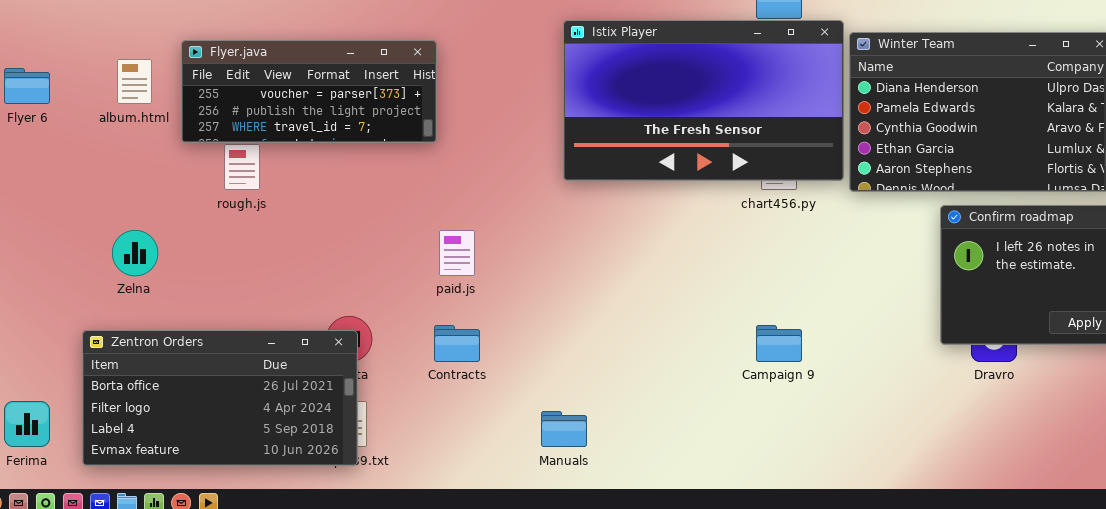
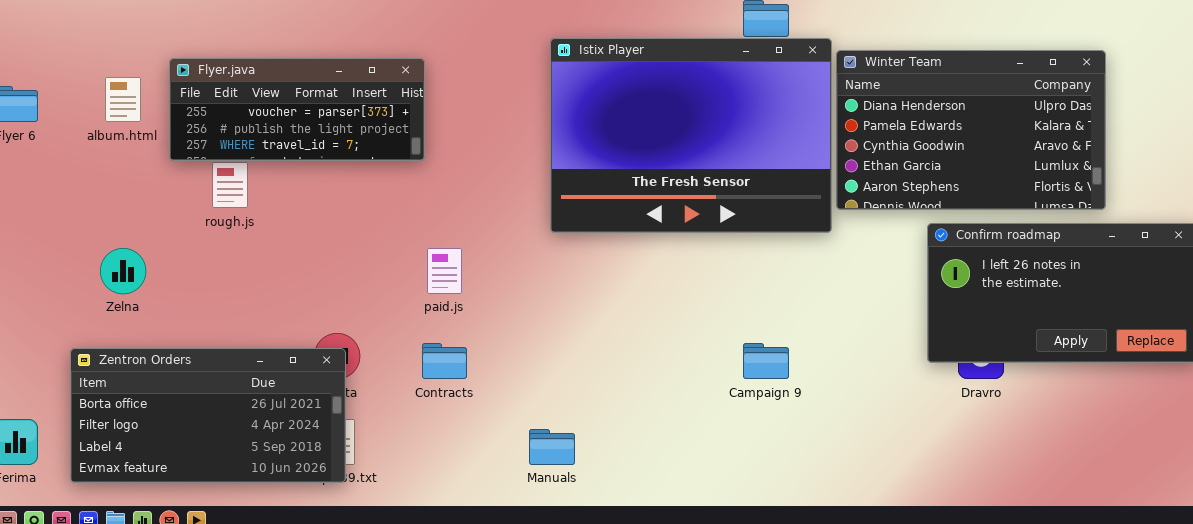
Istix Player: [563,20,844,181] -> [550,38,832,233], resized

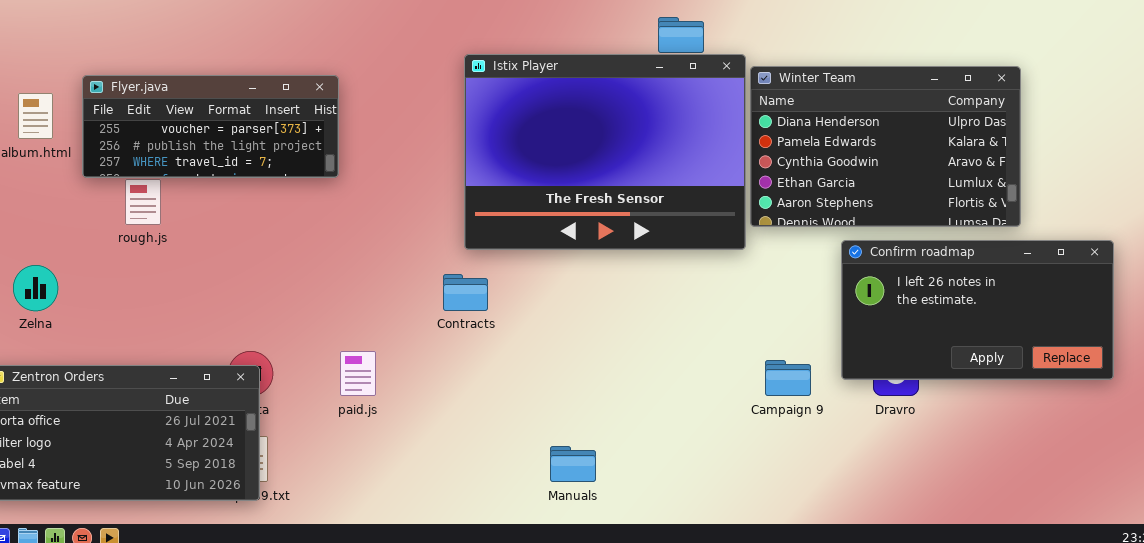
paid.js: [427,248,462,294] -> [340,351,376,396], moved
Contracts: [422,343,467,379] -> [443,274,488,311], moved
Campaign 9: [743,343,789,379] -> [765,360,811,396], moved
Manuals: [529,429,575,465] -> [550,446,596,482], moved

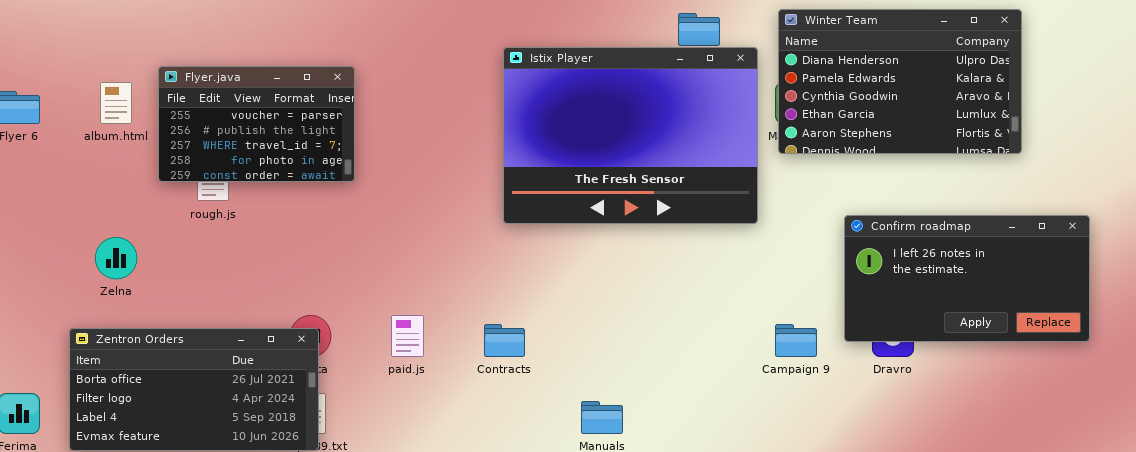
Winter Team: [750,66,1021,227] -> [778,9,1022,154], moved
Flyer.java: [82,75,339,178] -> [158,66,355,182], resized
Contracts: [443,274,488,311] -> [484,324,525,357], moved

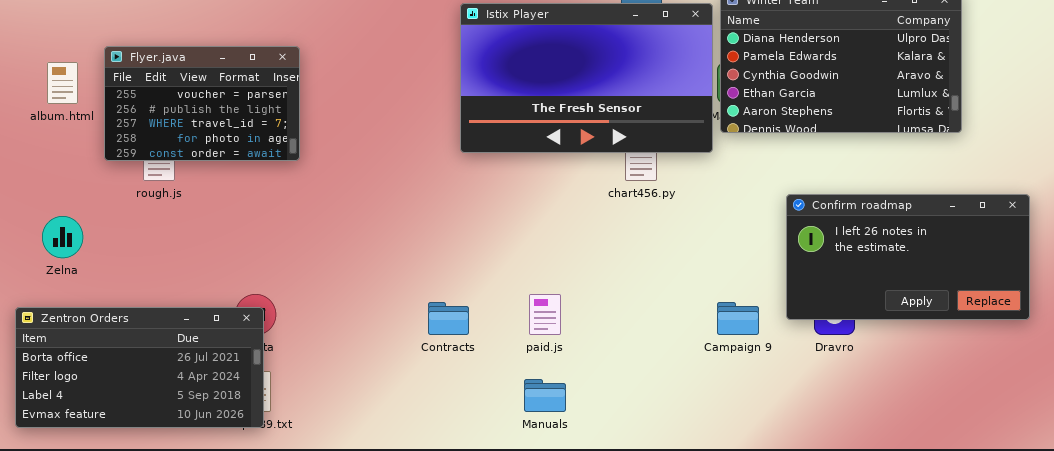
Istix Player: [503,47,758,224] -> [460,3,713,153], moved, resized
paid.js: [391,315,424,357] -> [529,294,561,335], moved

